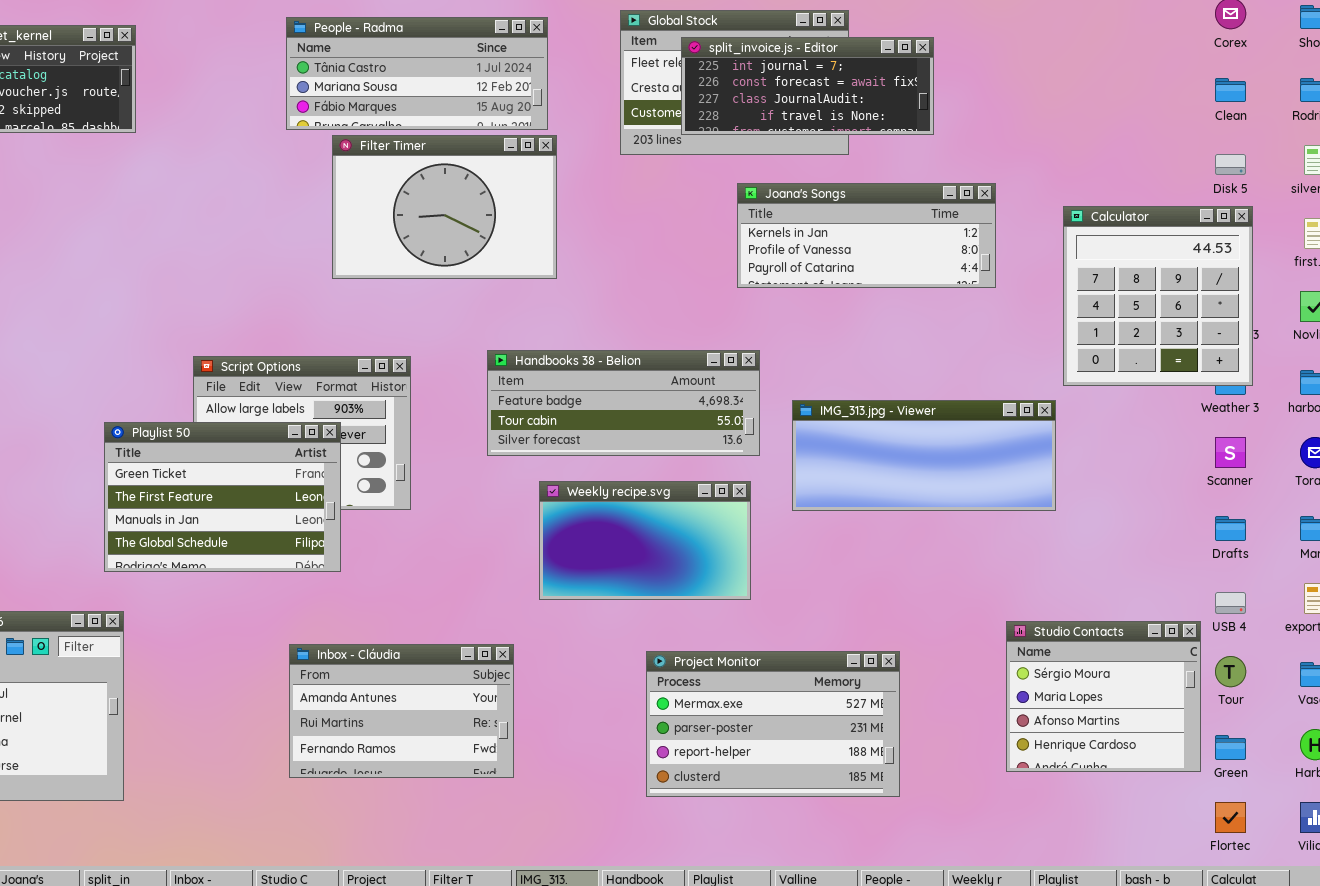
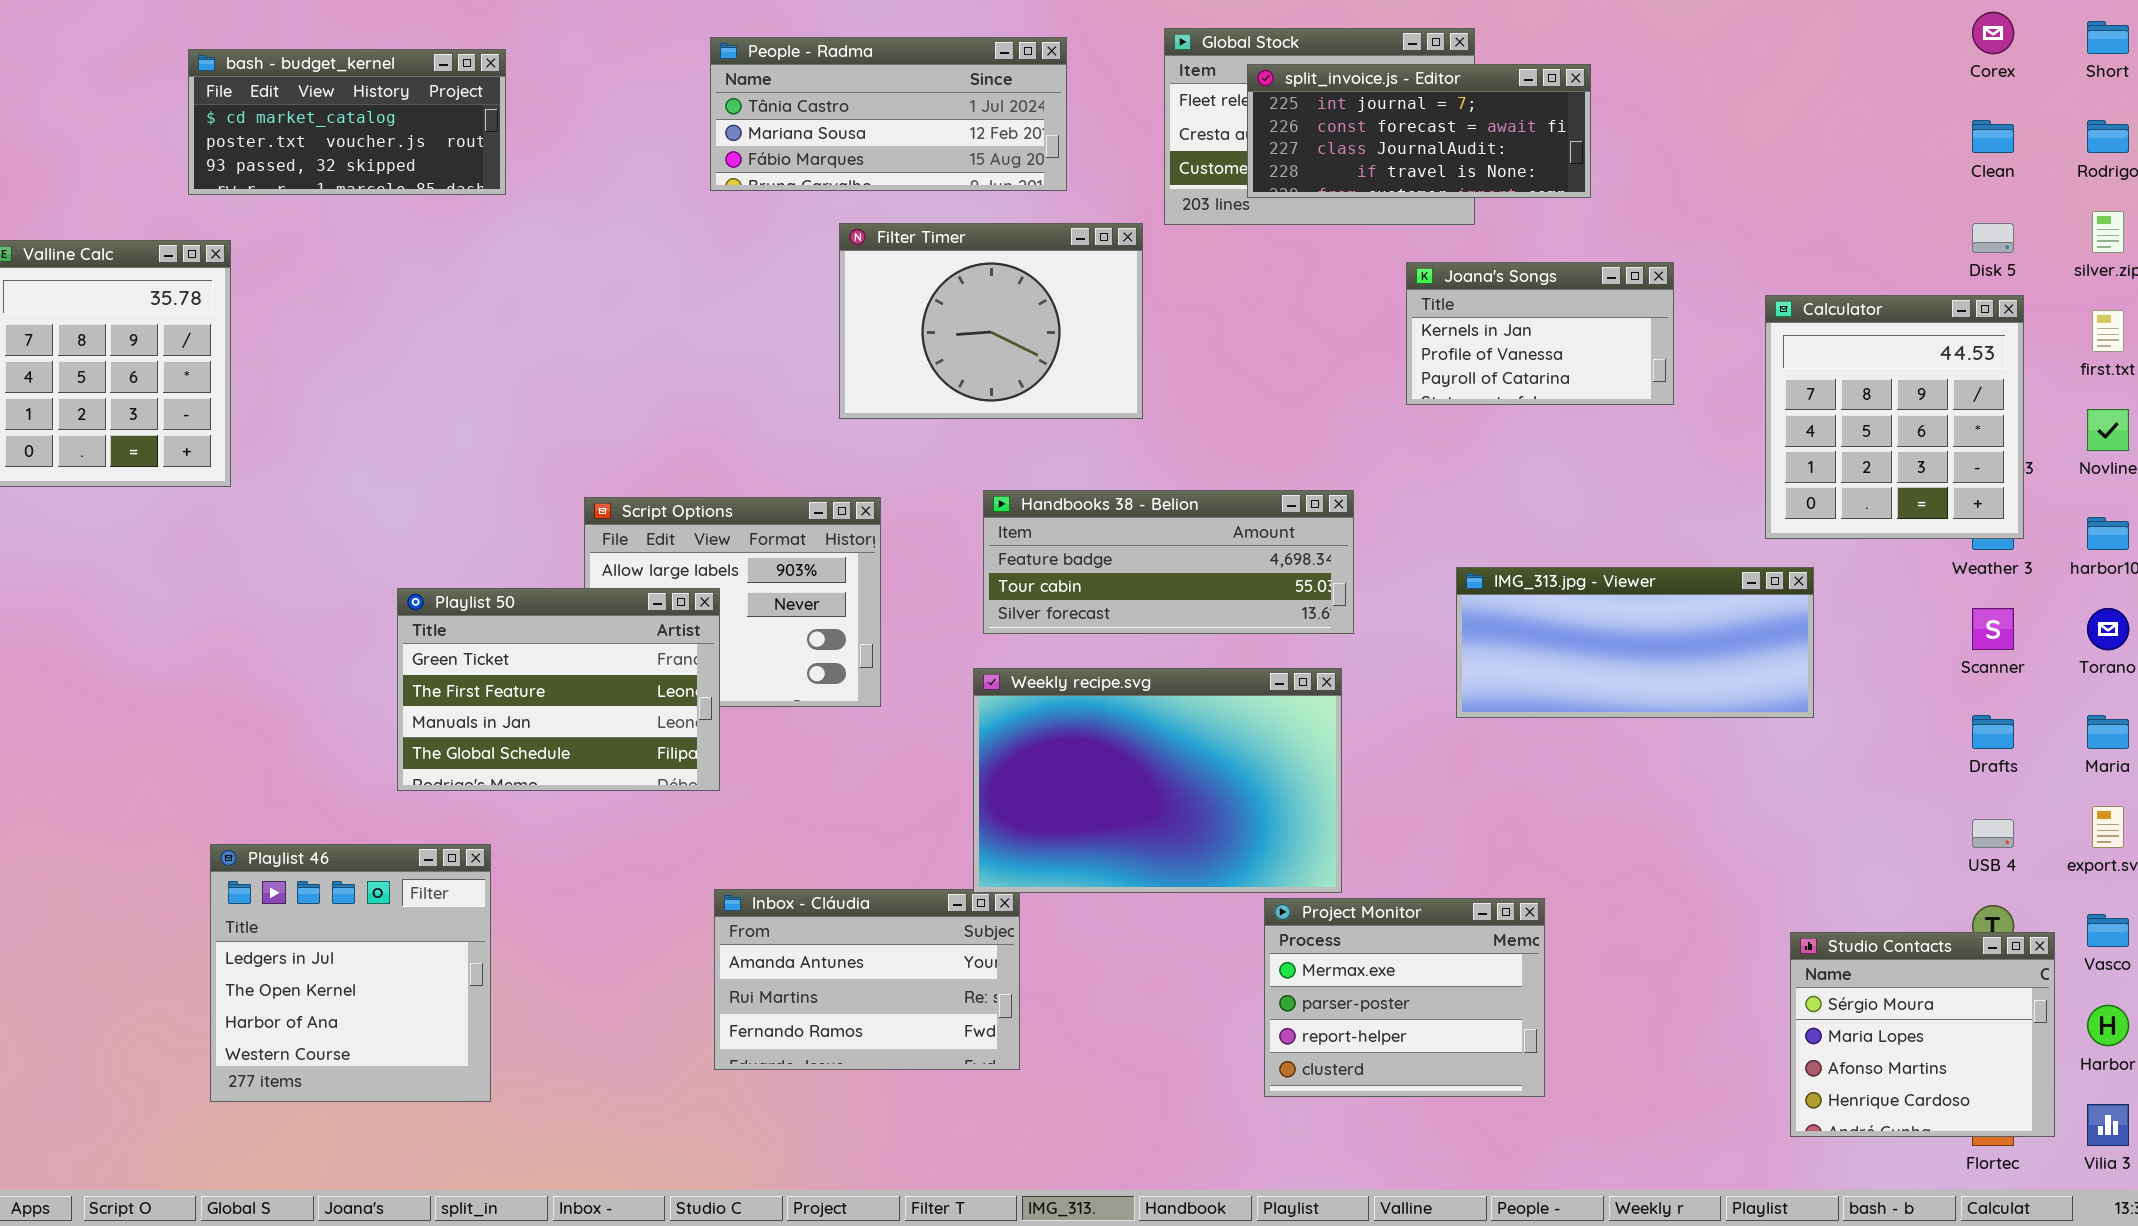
Filter Timer: [332,135,557,279] -> [839,223,1143,419], moved
Joana's Songs: [737,183,996,288] -> [1406,262,1674,405], resized
IMG_313.jpg - Viewer: [792,400,1056,511] -> [1456,567,1814,718], moved
Playlist 50: [104,422,341,572] -> [397,588,720,791], moved
Weekly recipe.svg: [539,481,751,600] -> [973,668,1342,893], resized
Studio Contacts: [1006,621,1201,772] -> [1790,932,2055,1137], moved
Project Monitor: [646,651,900,797] -> [1264,898,1545,1097], resized

